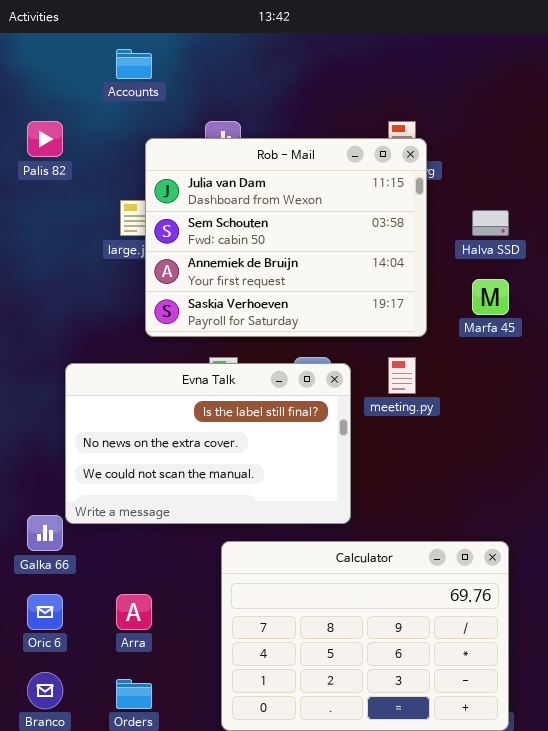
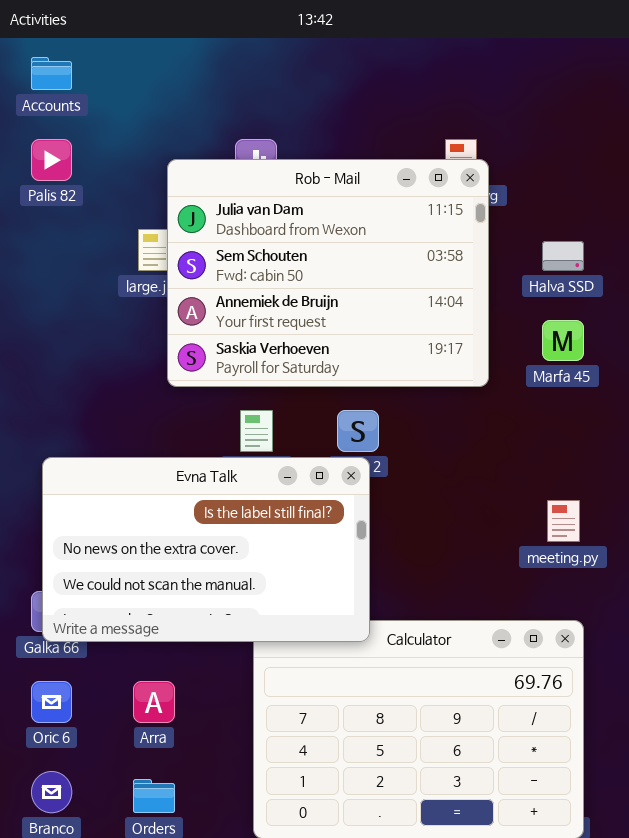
Accounts: [116,49,152,79] -> [31,57,72,90], moved
meeting.py: [388,357,416,394] -> [547,500,580,542], moved
Evna Talk: [65,363,351,524] -> [42,457,370,642], moved

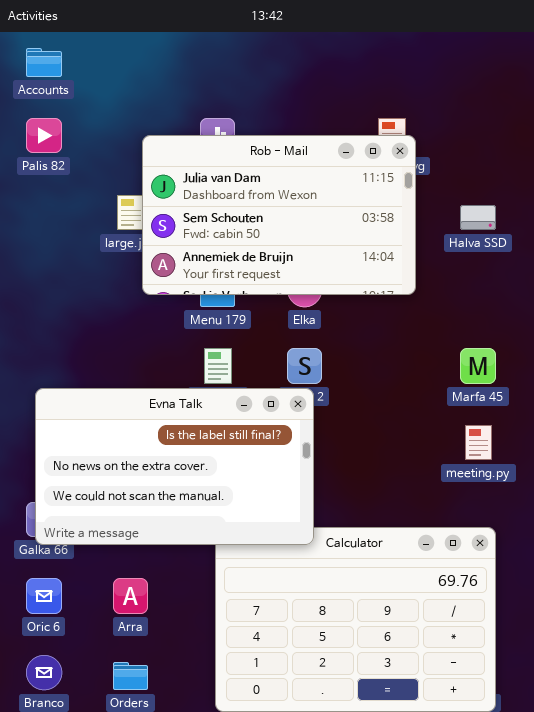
Rob - Mail: [167,159,489,387] -> [142,135,416,295], resized
Marfa 45: [542,320,584,361] -> [460,348,496,384], moved

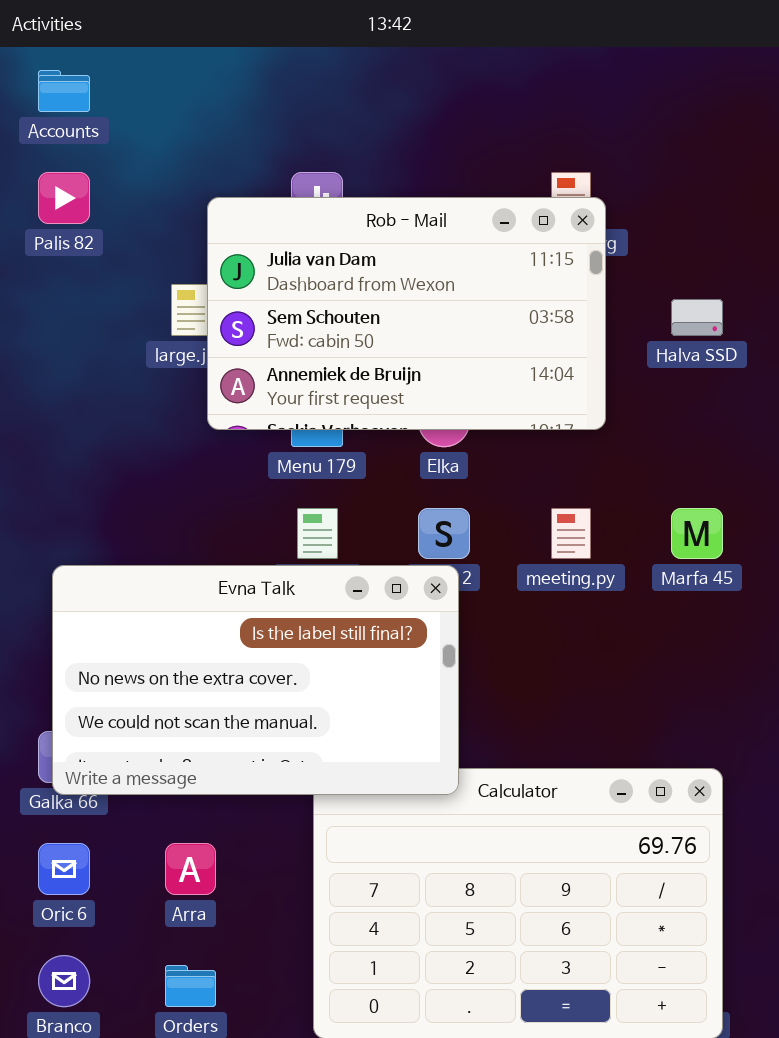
meeting.py: [465,425,492,460] -> [551,508,591,559], moved

